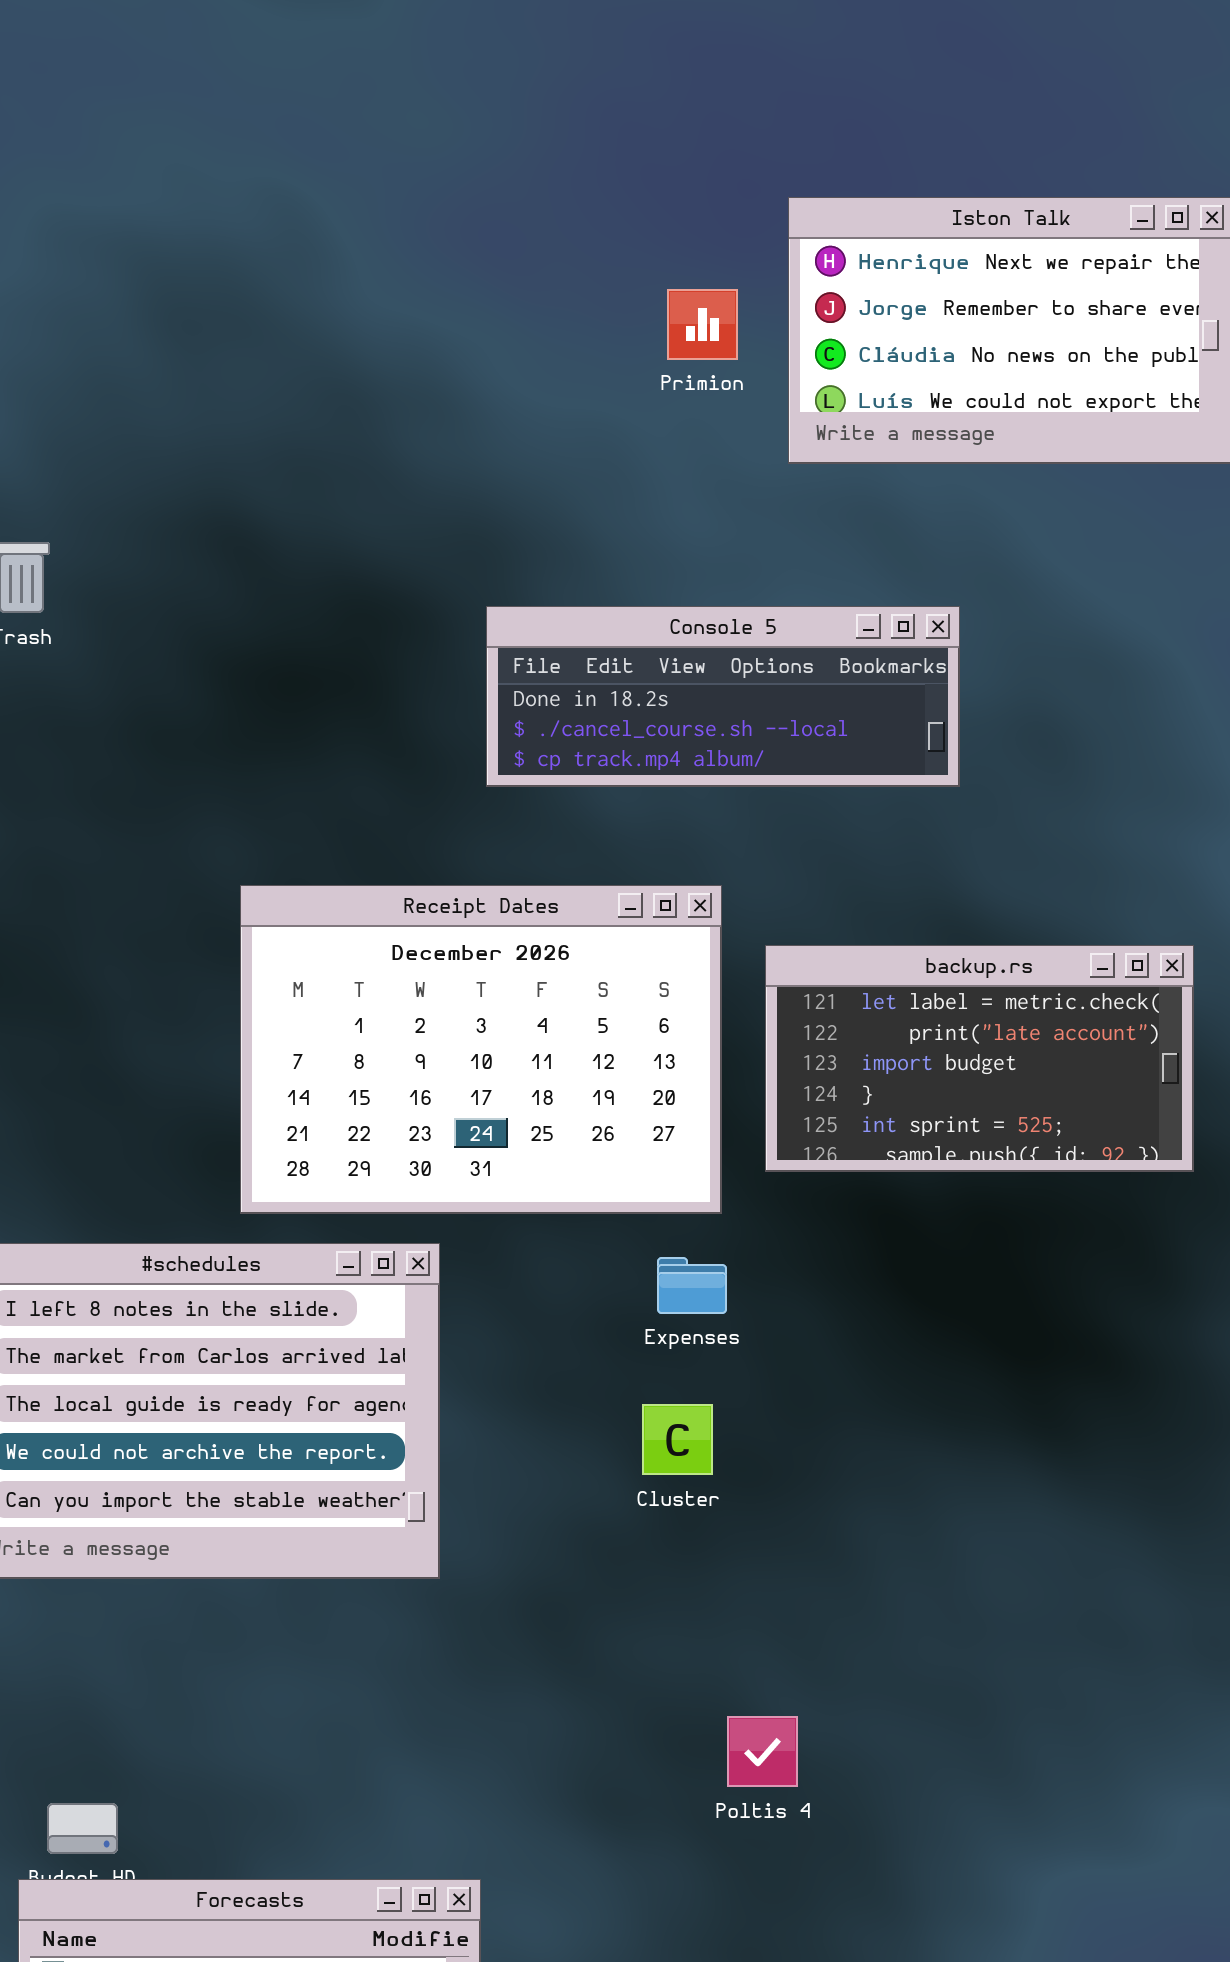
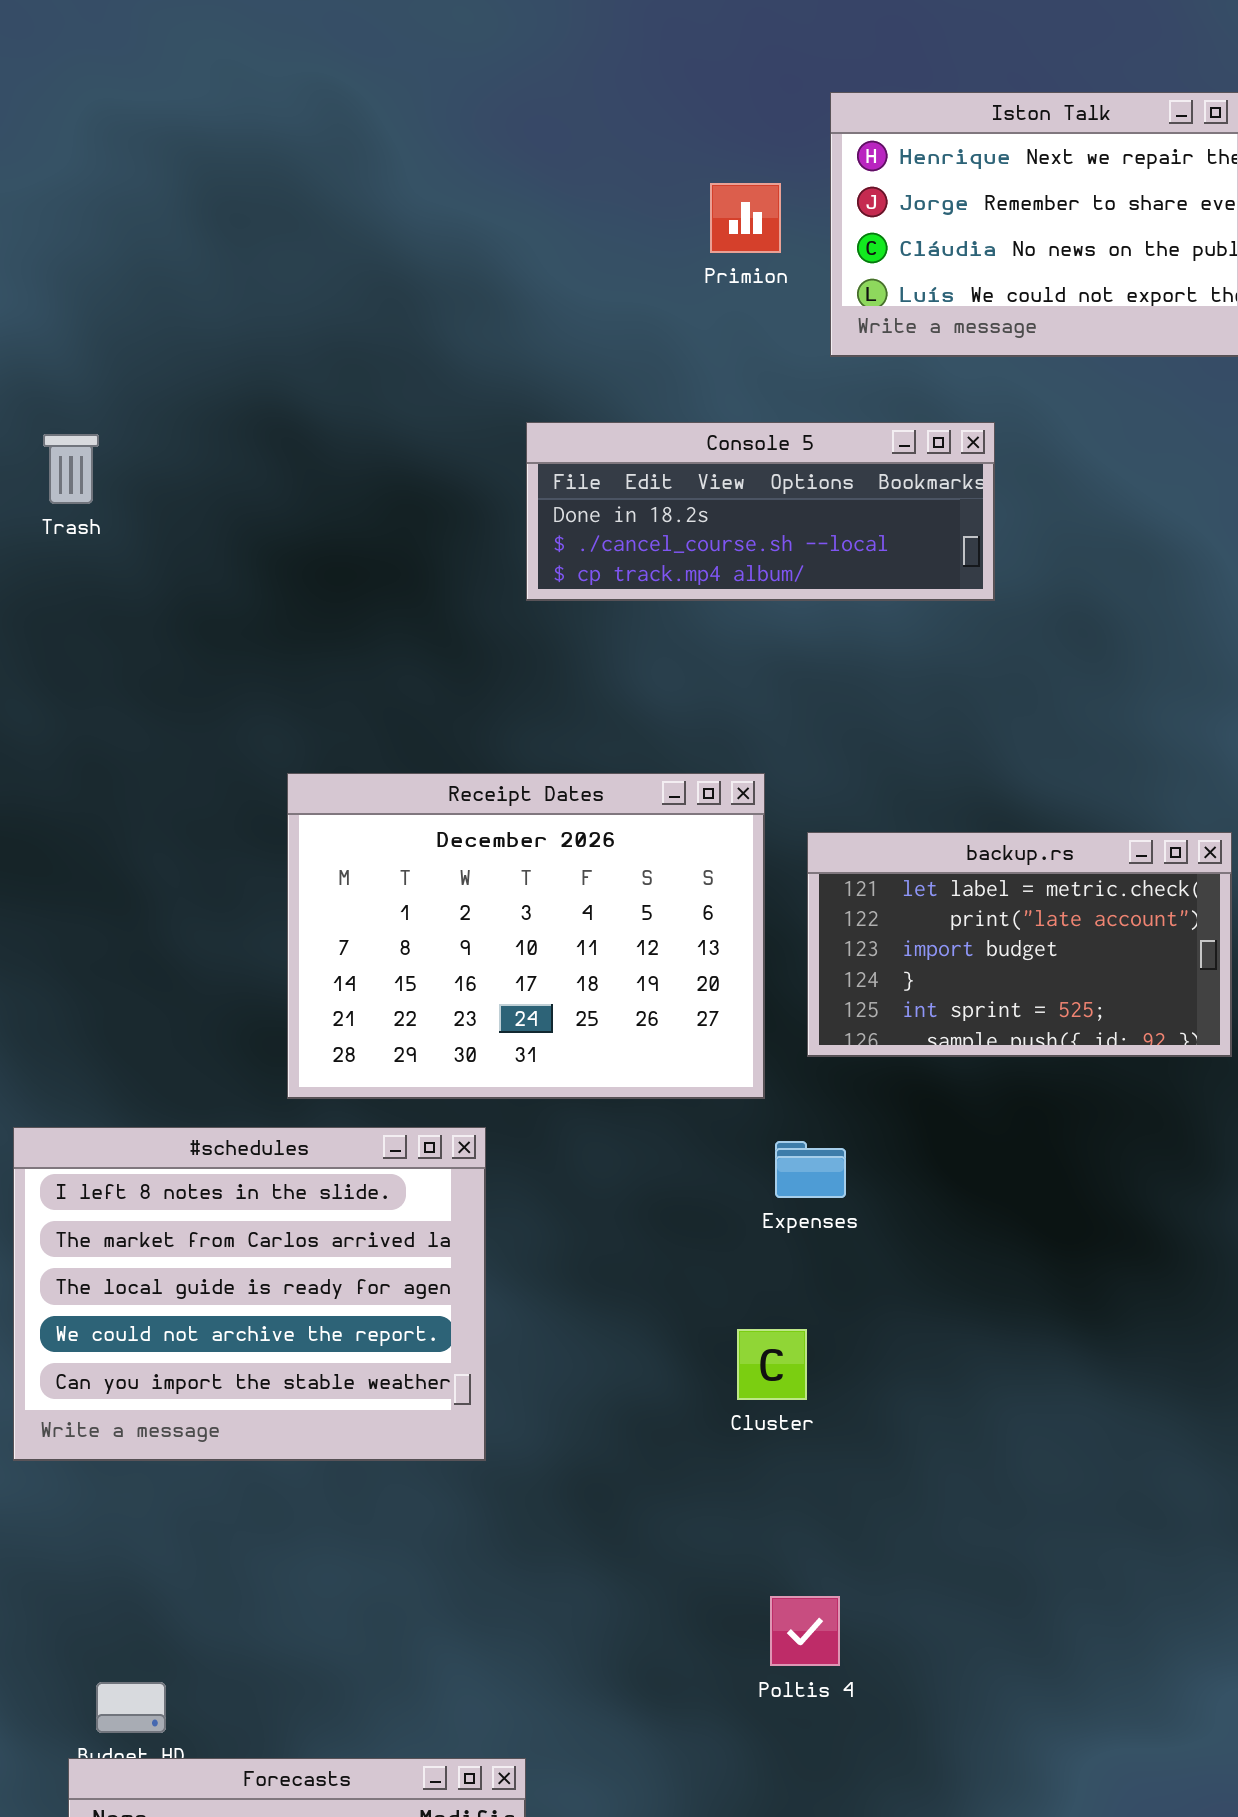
Console 5: [486,606,960,787] -> [526,422,995,601], moved
Expenses: [657,1257,727,1314] -> [775,1141,846,1198], moved
Cluster: [642,1404,713,1475] -> [737,1329,807,1400], moved

